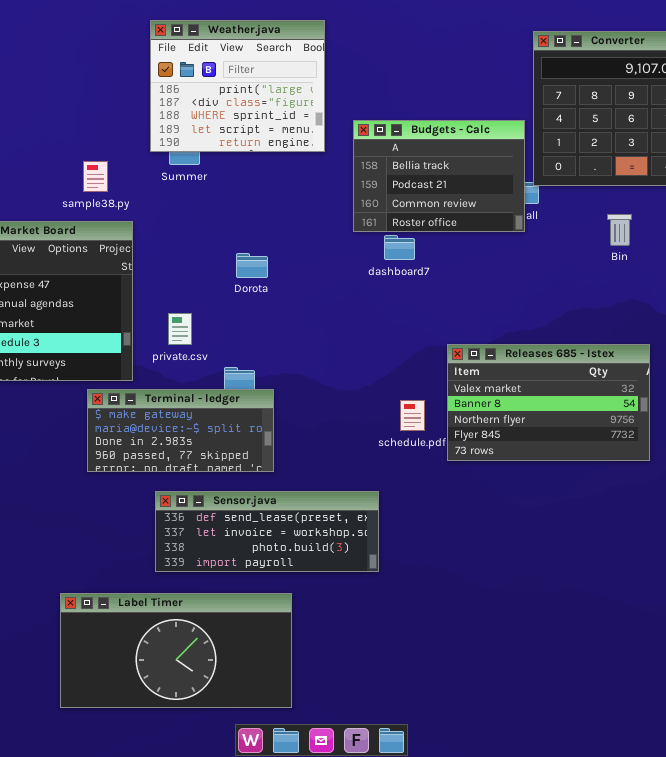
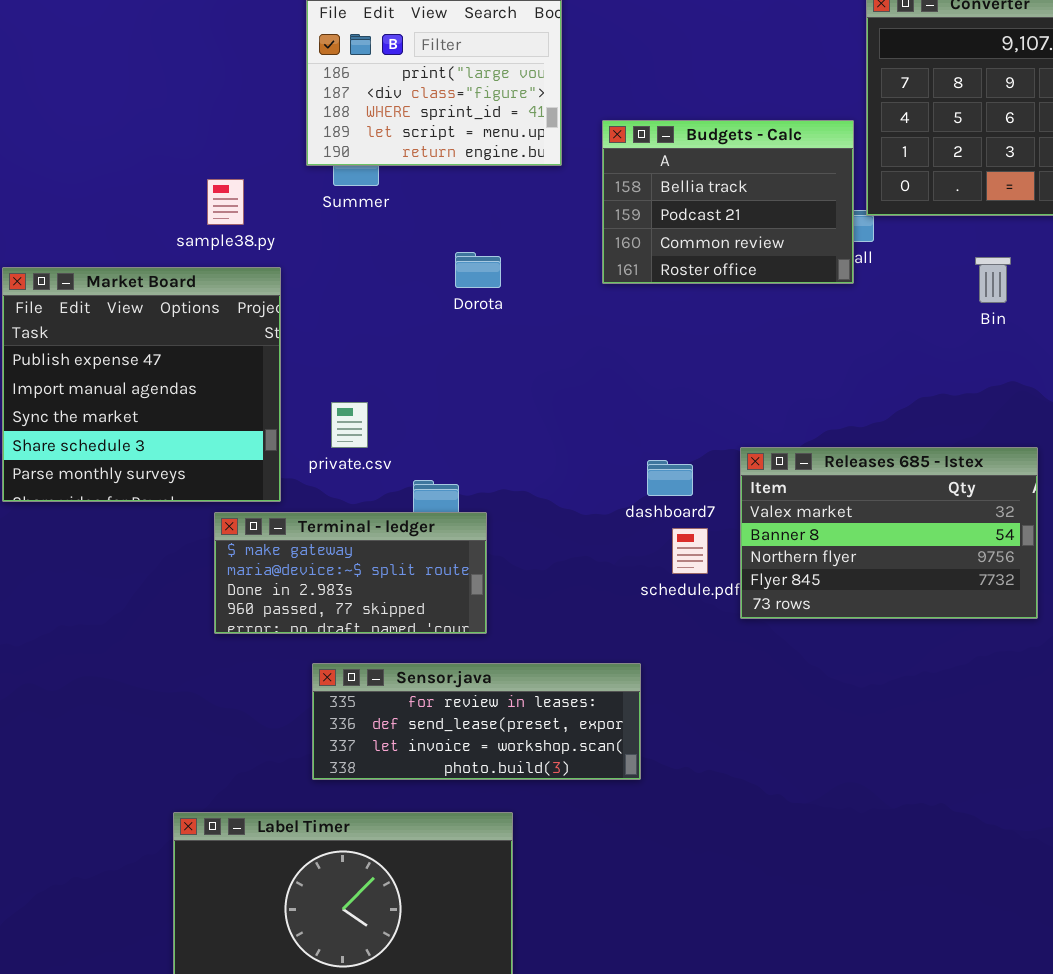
dashboard7: [384,235,415,260] -> [647,460,693,496], moved
Dorota: [236,253,268,278] -> [455,252,501,288], moved
Sensor.java: [155,491,379,572] -> [312,663,641,780], scrolled up 1 row

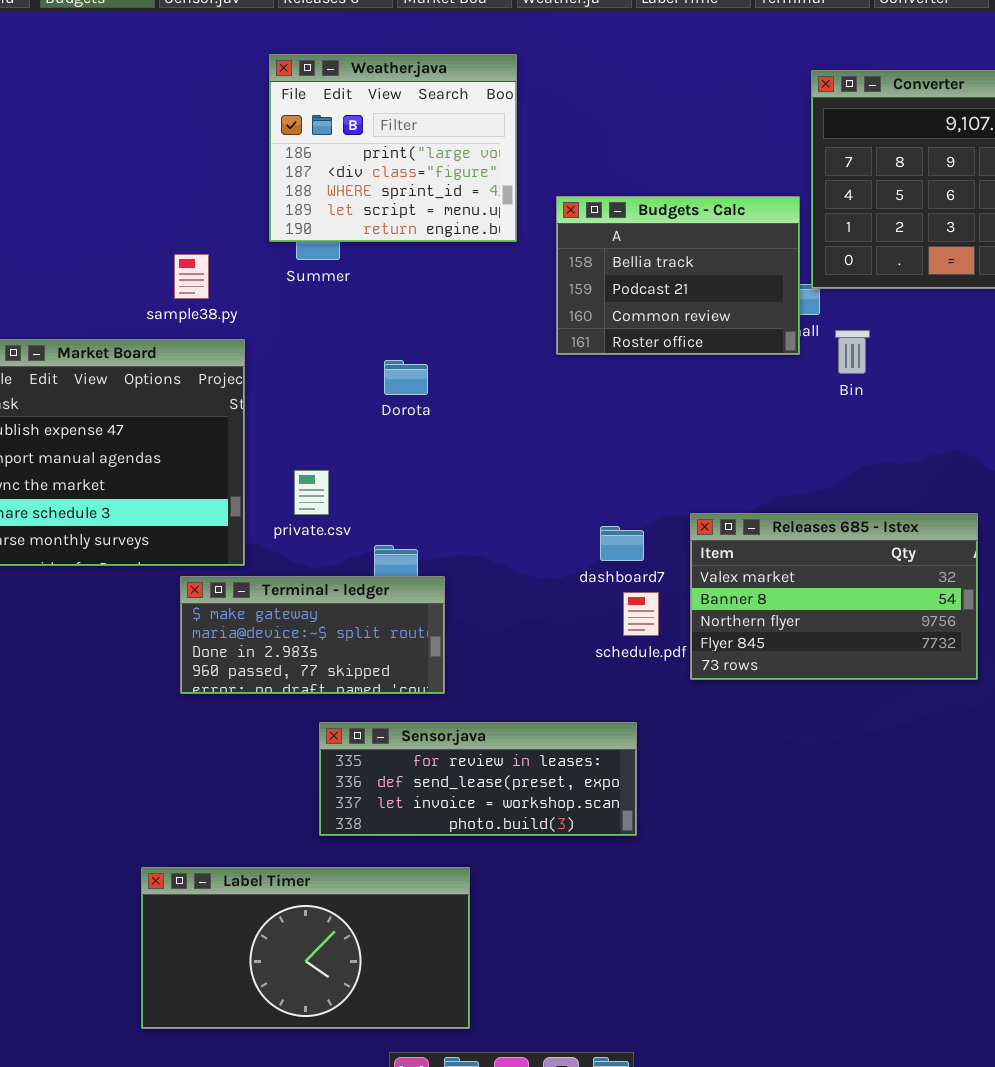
Dorota: [455,252,501,288] -> [384,360,428,395], moved
Bin: [975,257,1011,303] -> [835,330,870,374], moved
Sensor.java: [312,663,641,780] -> [319,722,637,836], moved

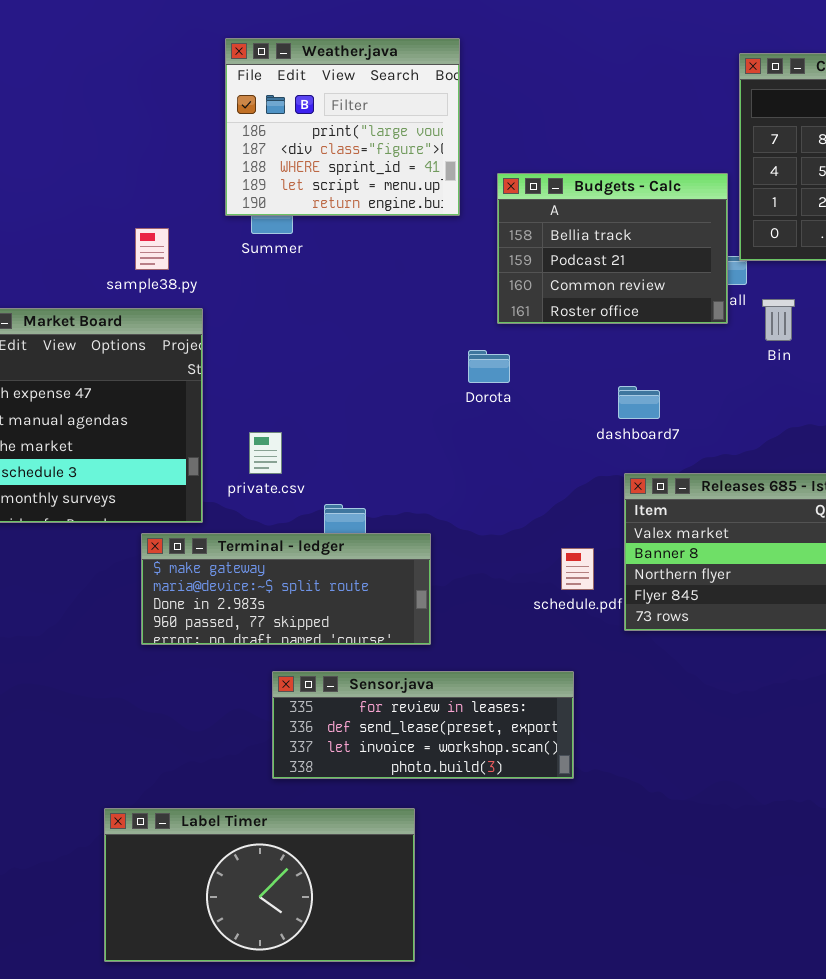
Dorota: [384,360,428,395] -> [468,350,510,383], moved
dashboard7: [600,526,644,561] -> [618,386,660,419], moved
Terminal - ledger: [180,576,445,694] -> [141,533,431,645], resized

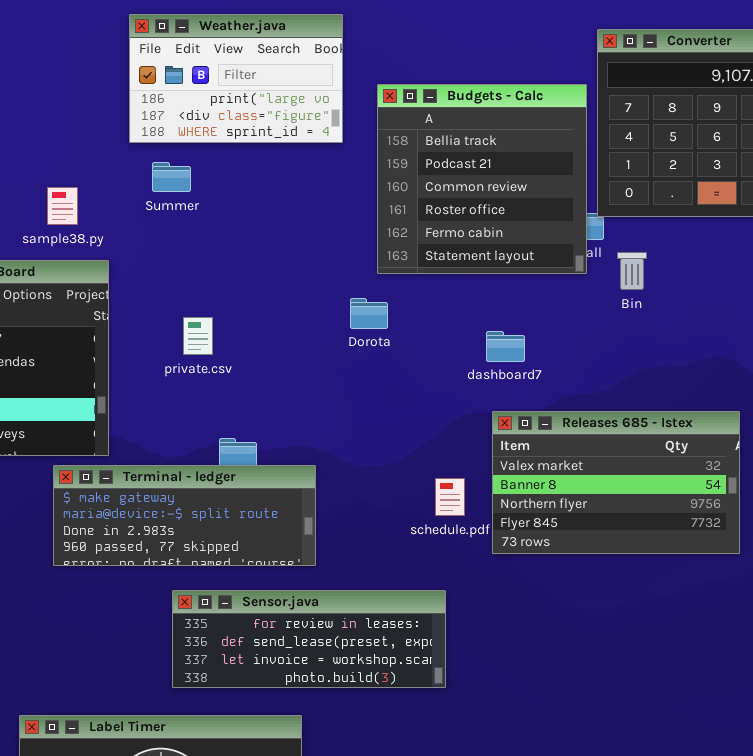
Weather.java: [225,38,460,216] -> [129,14,343,143], resized
Budgets - Calc: [497,173,728,324] -> [377,84,587,274], resized
private.csv: [249,432,282,474] -> [183,317,213,355], moved

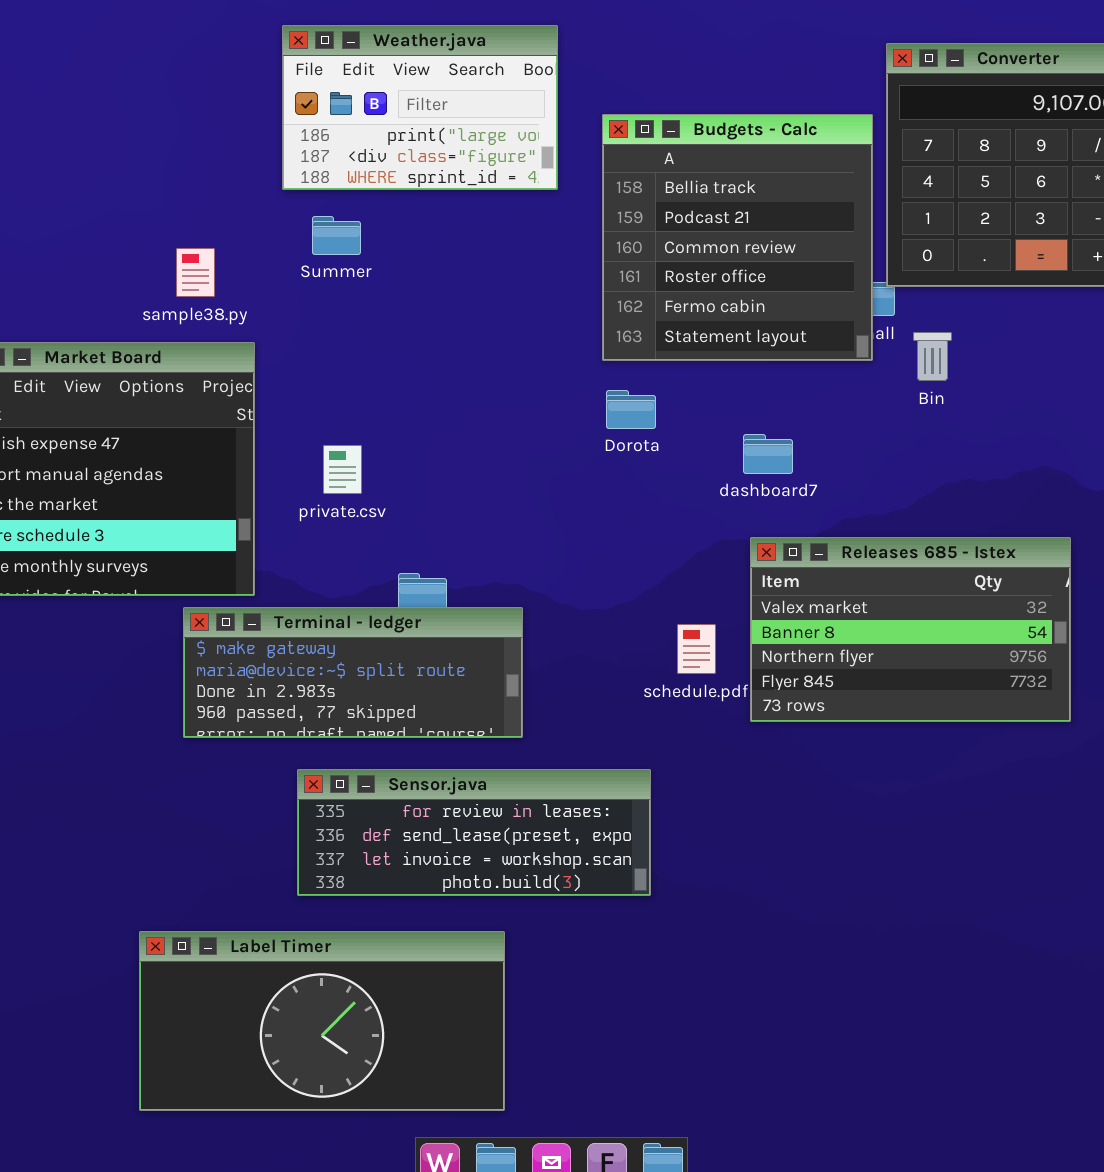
Dorota: [350,298,388,329] -> [606,390,656,429], moved
private.csv: [183,317,213,355] -> [323,445,362,494], moved
Sensor.java: [172,590,446,688] -> [297,769,651,896], moved

